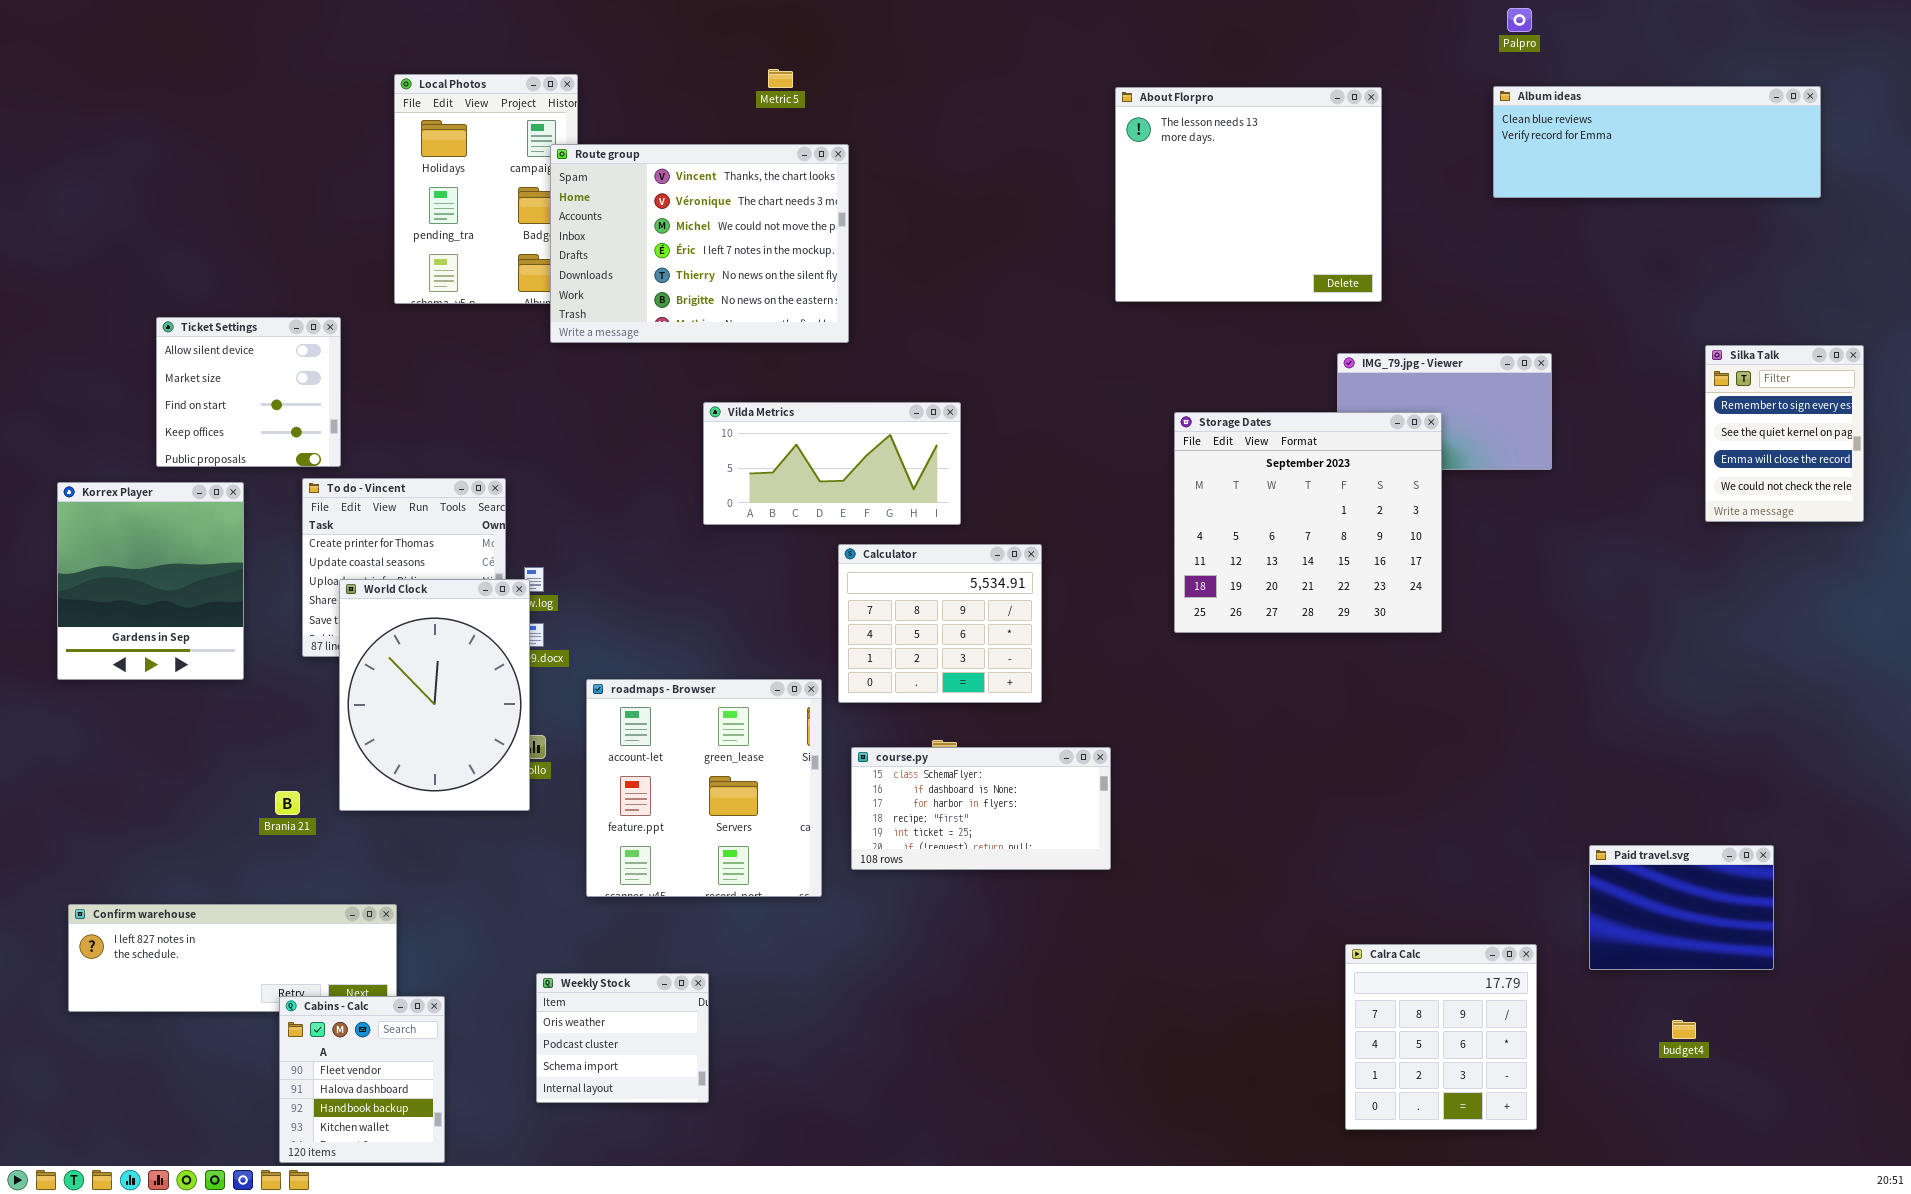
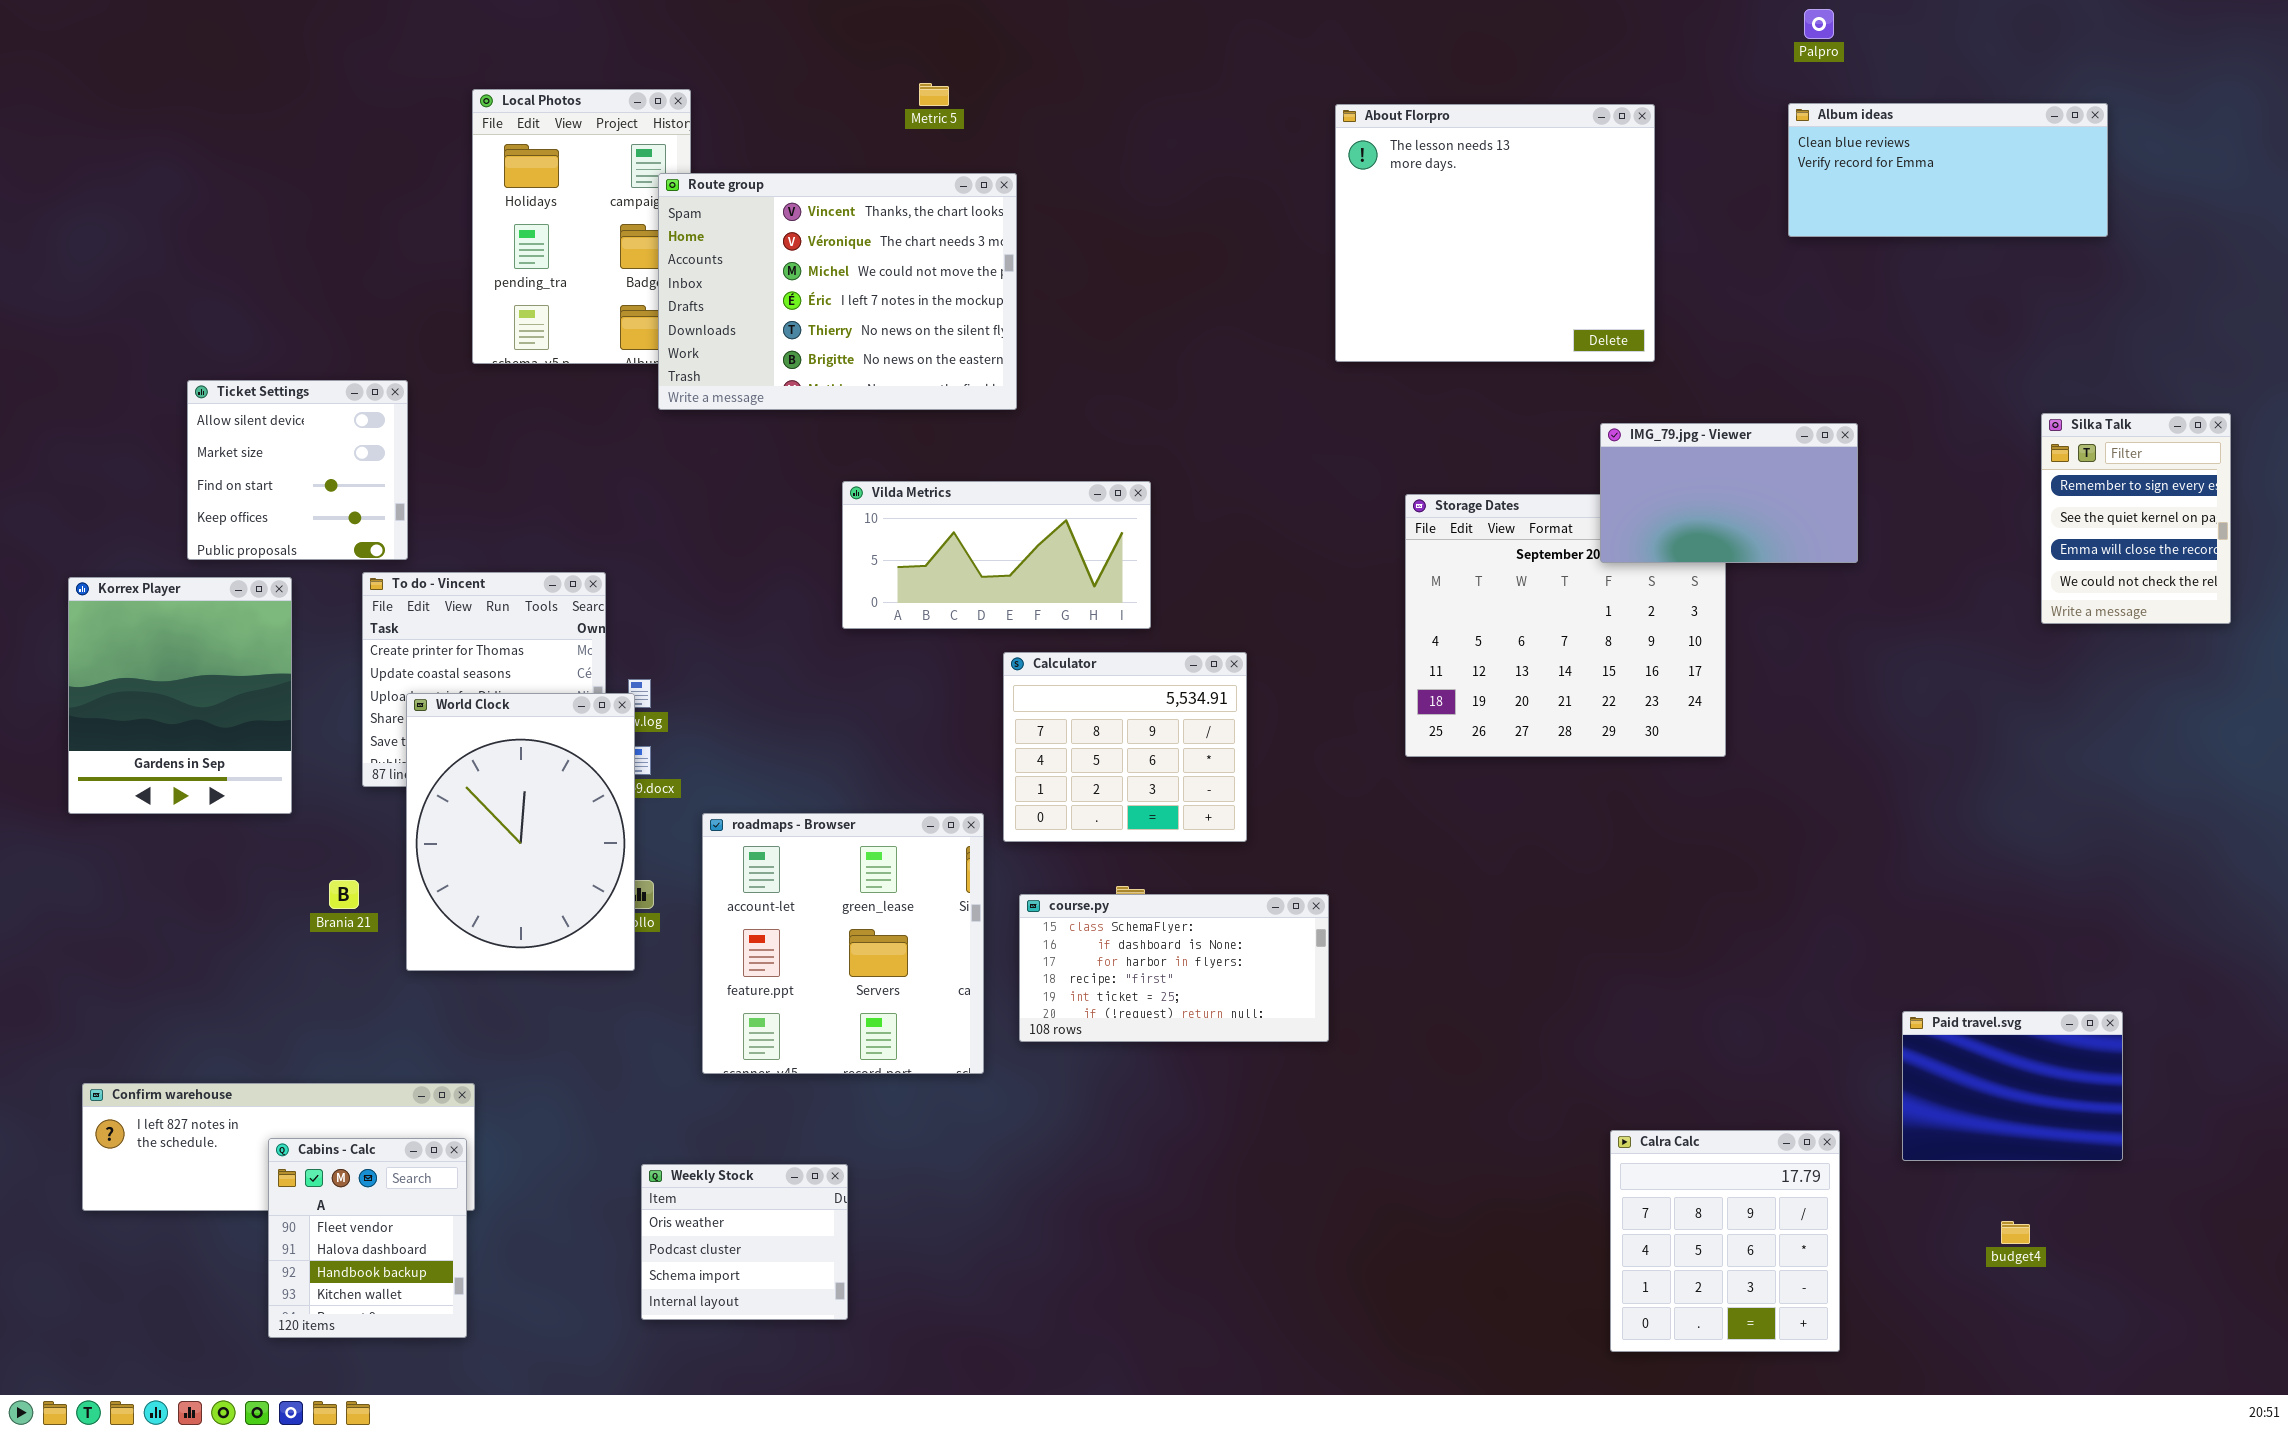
Album ideas: [1493,86,1821,198] -> [1788,103,2108,237], resized
IMG_79.jpg - Viewer: [1337,353,1552,470] -> [1600,423,1858,563], raised
Brania 21: [275,791,300,815] -> [329,880,359,909], moved
Cabins - Calc: [279,996,445,1163] -> [268,1138,467,1338], moved

